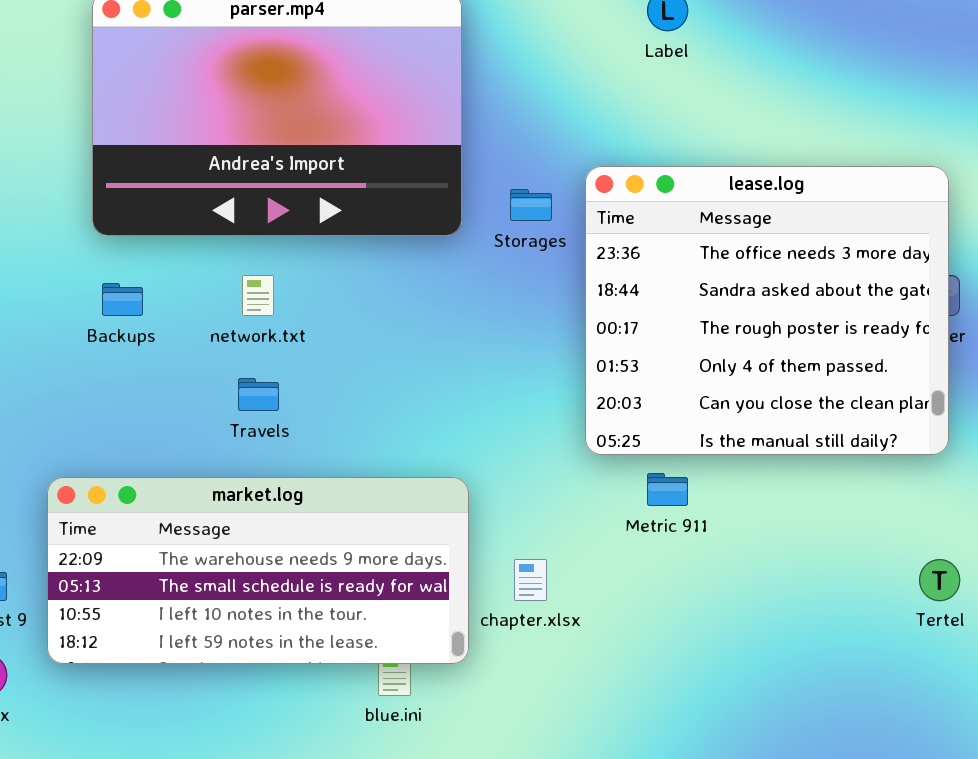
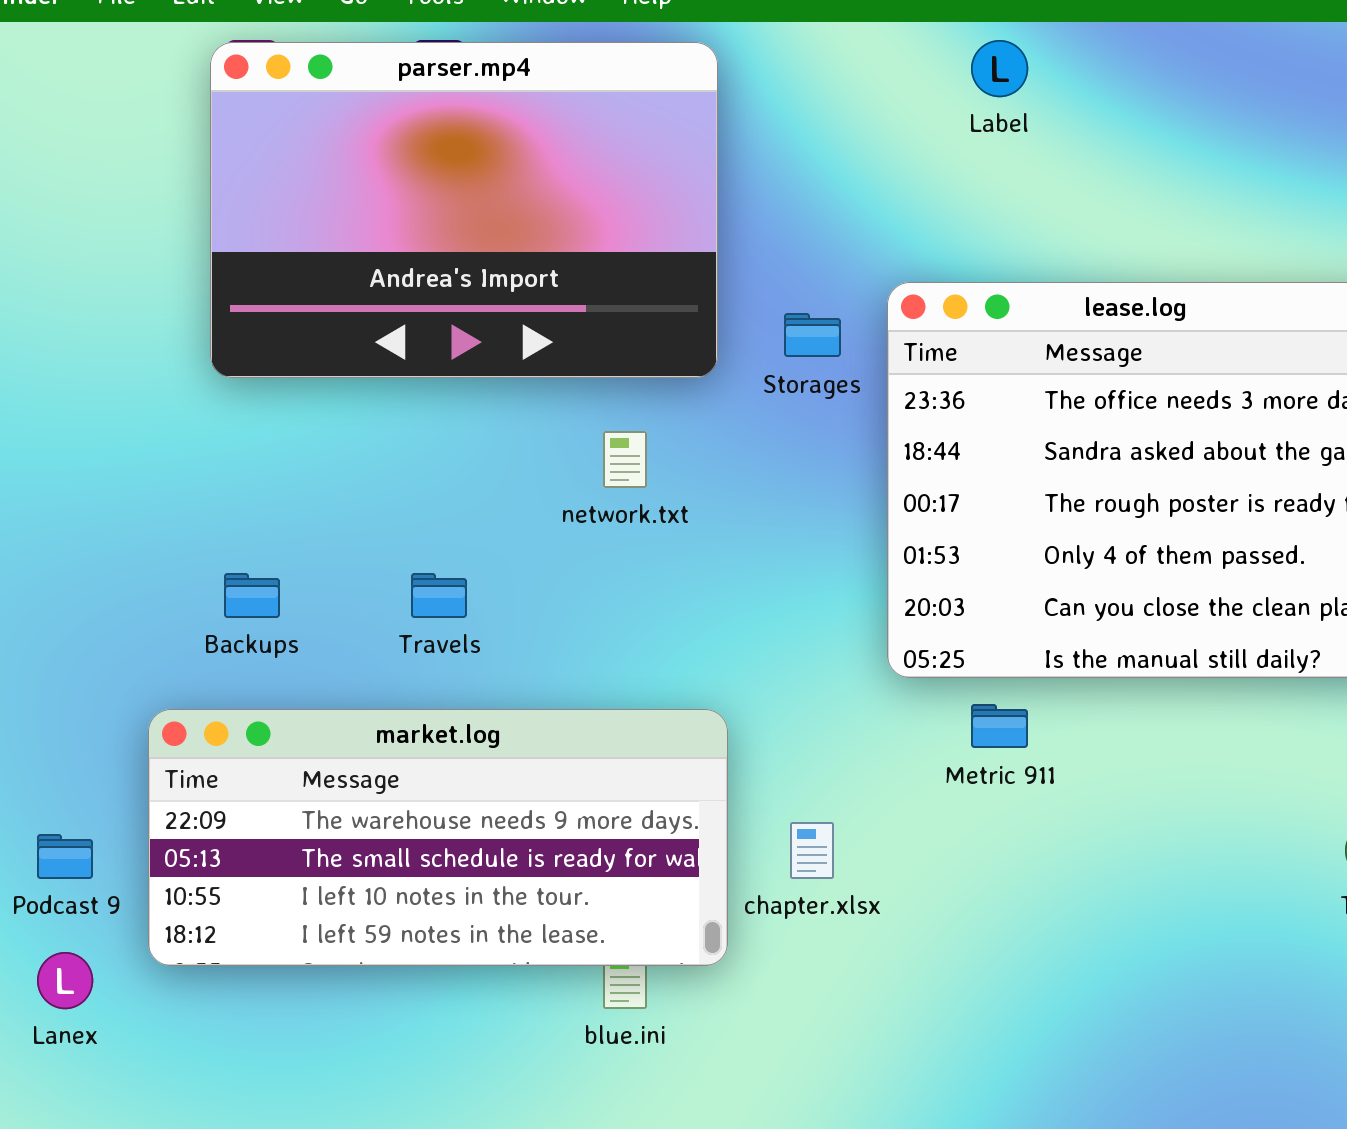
network.txt: [242,275,274,316] -> [603,431,647,488], moved
Backups: [102,283,143,316] -> [224,573,280,618], moved

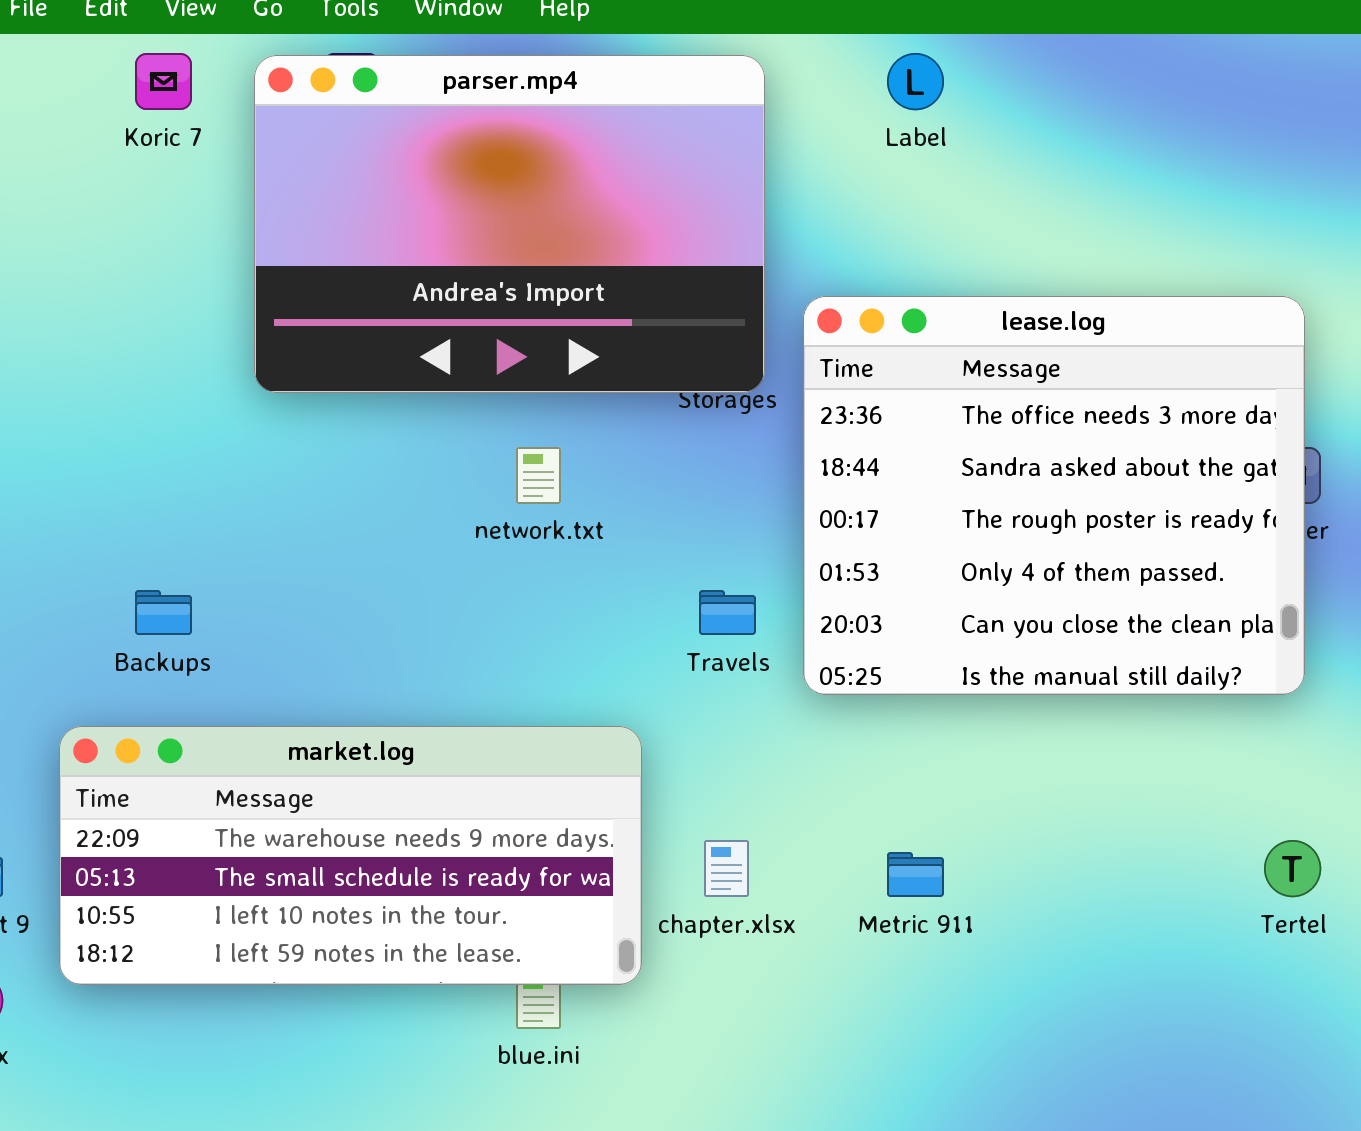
parser.mp4: [210,42,718,378] -> [254,55,765,393], moved
Travels: [411,573,467,618] -> [699,590,756,635], moved
Metric 911: [971,704,1028,748] -> [887,852,944,897], moved

